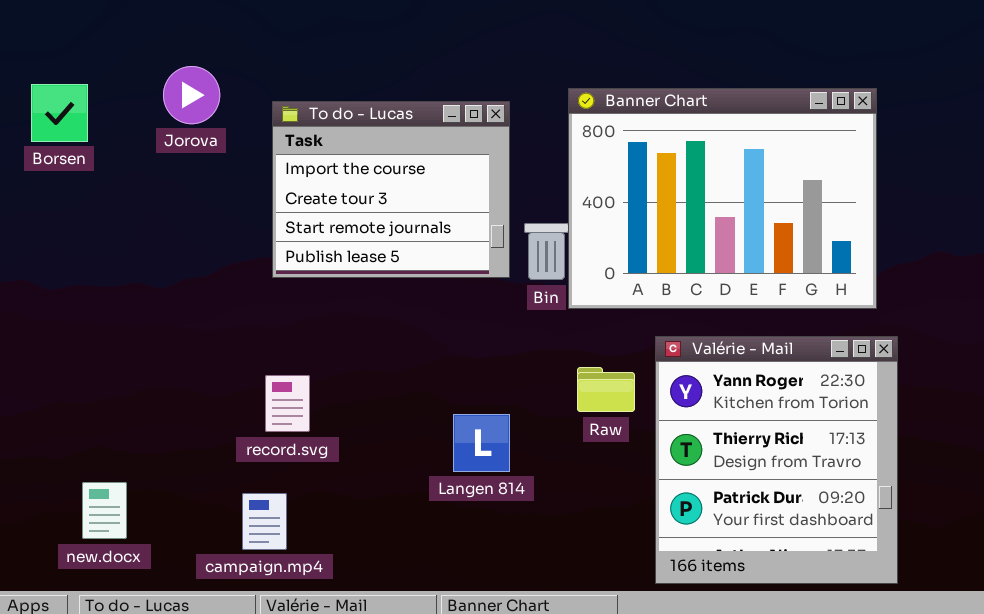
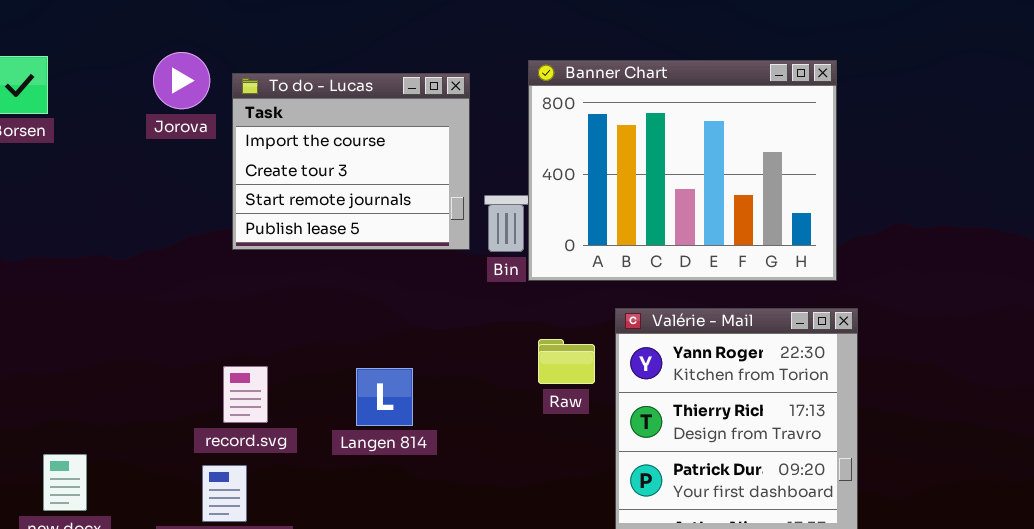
Jorova: [163,66,220,124] -> [153,52,210,109], moved
record.svg: [265,375,310,432] -> [223,366,268,423], moved
Langen 814: [453,414,510,472] -> [356,368,413,426], moved

